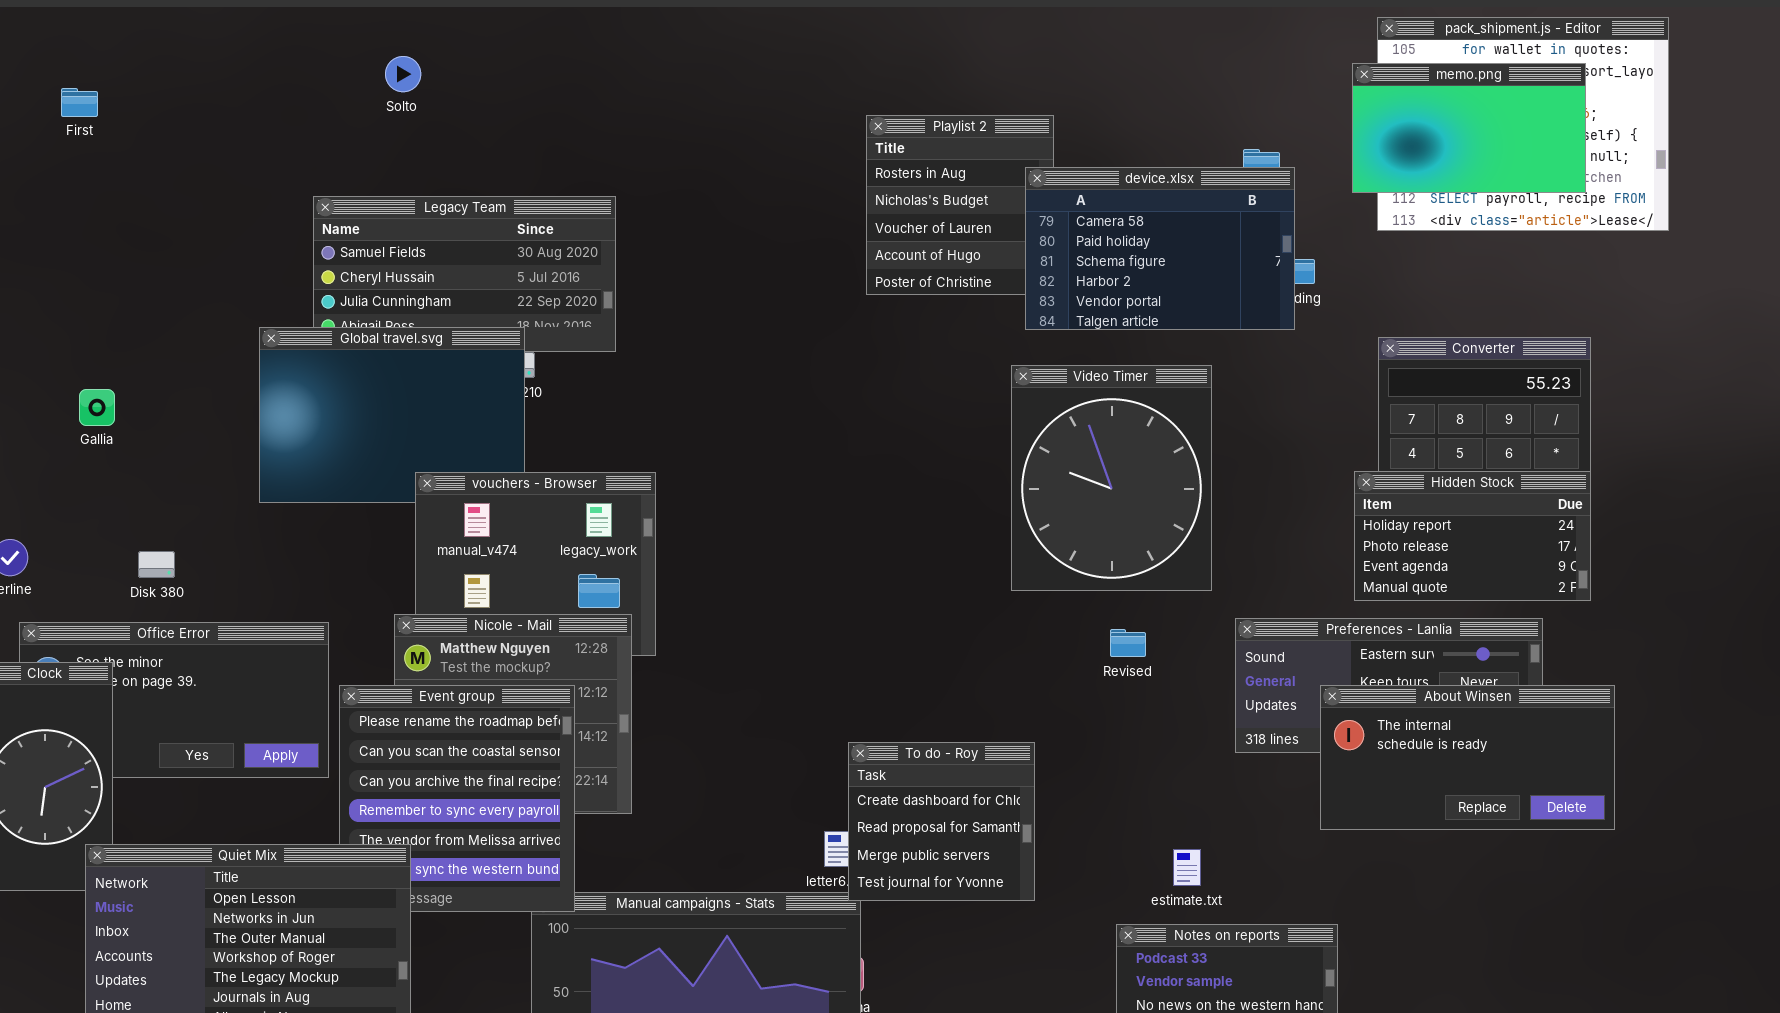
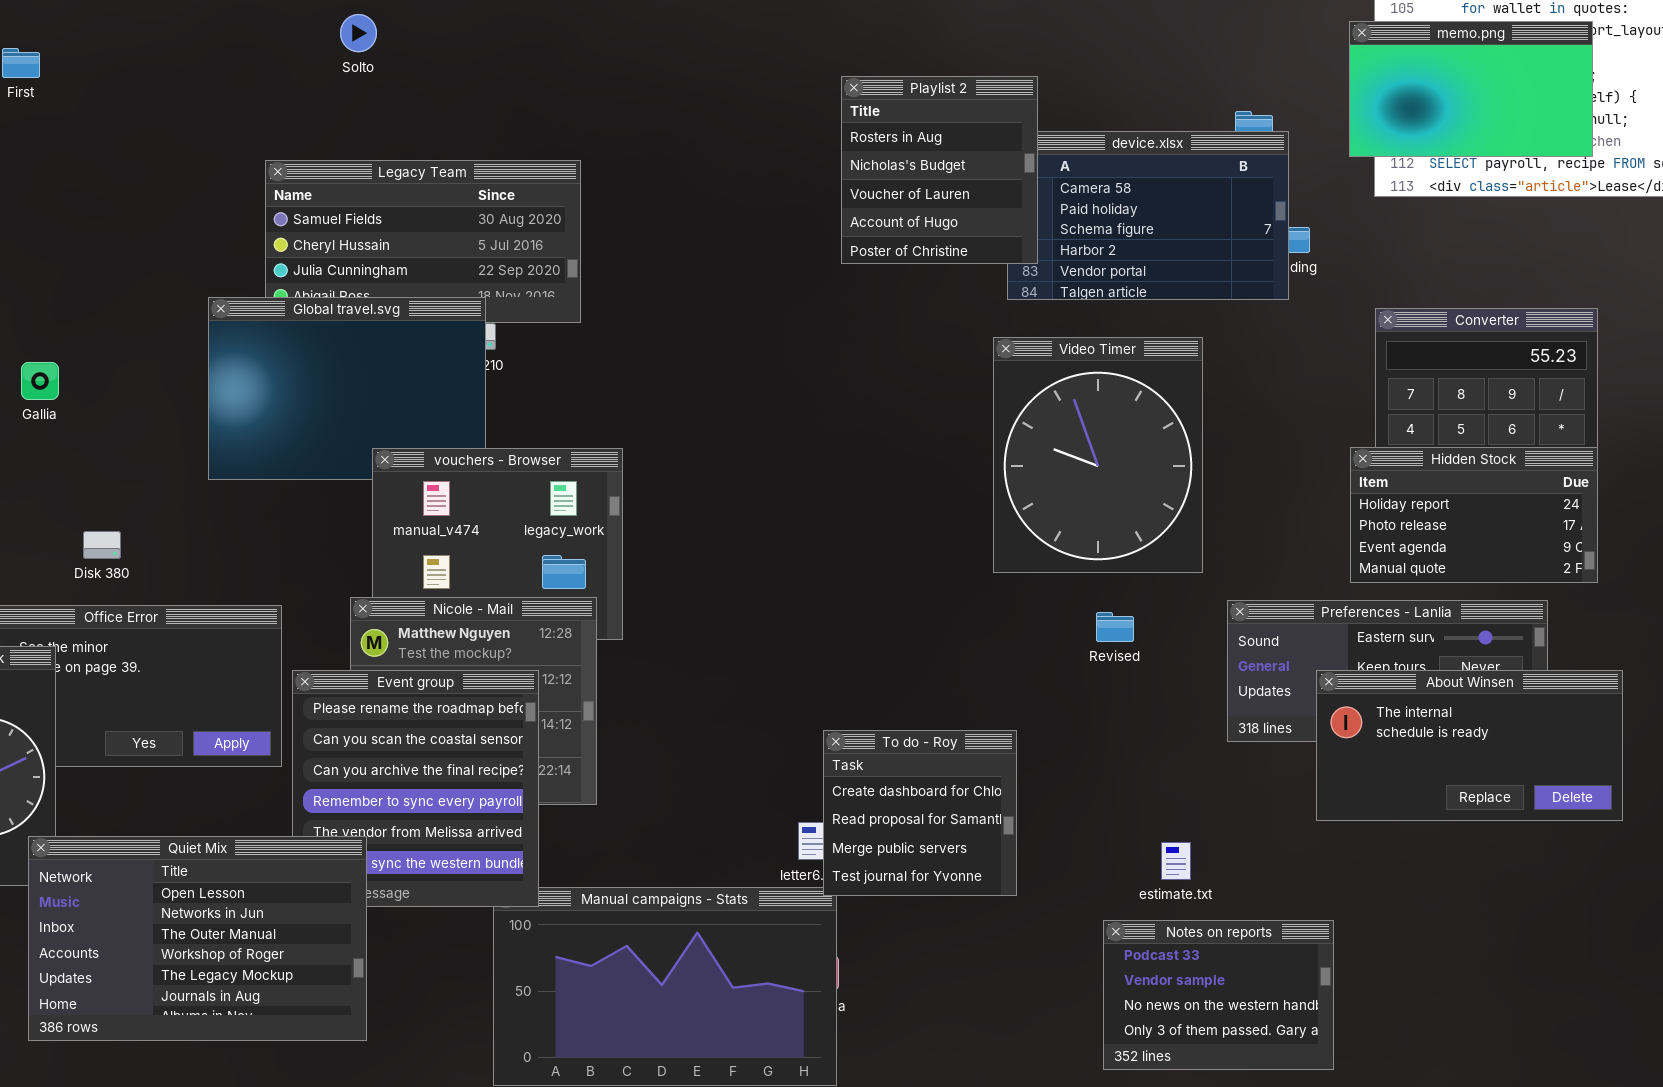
Playlist 2: [866,115,1054,295] -> [841,76,1038,264], raised

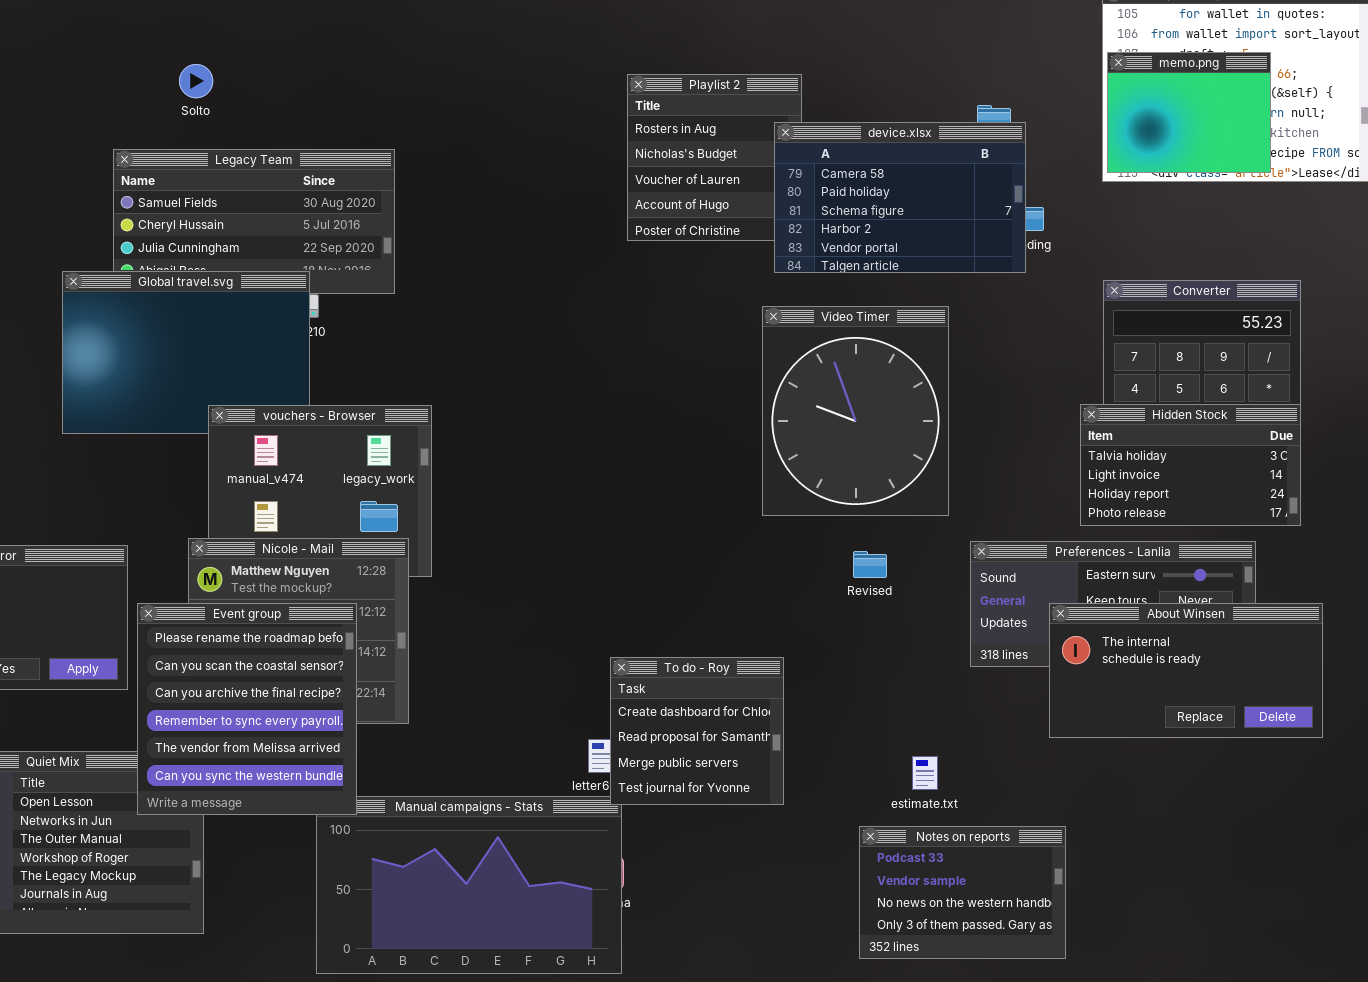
Solto: [340,14,377,52] -> [179,64,213,98], moved
memo.png: [1349,21,1593,157] -> [1107,52,1271,173], moved, resized
device.xlsx: [1007,131,1289,300] -> [774,122,1026,273], raised
Hidden Stock: [1350,447,1598,583] -> [1080,404,1301,526], scrolled up 2 rows
Event group: [292,670,539,907] -> [137,603,357,815], raised

